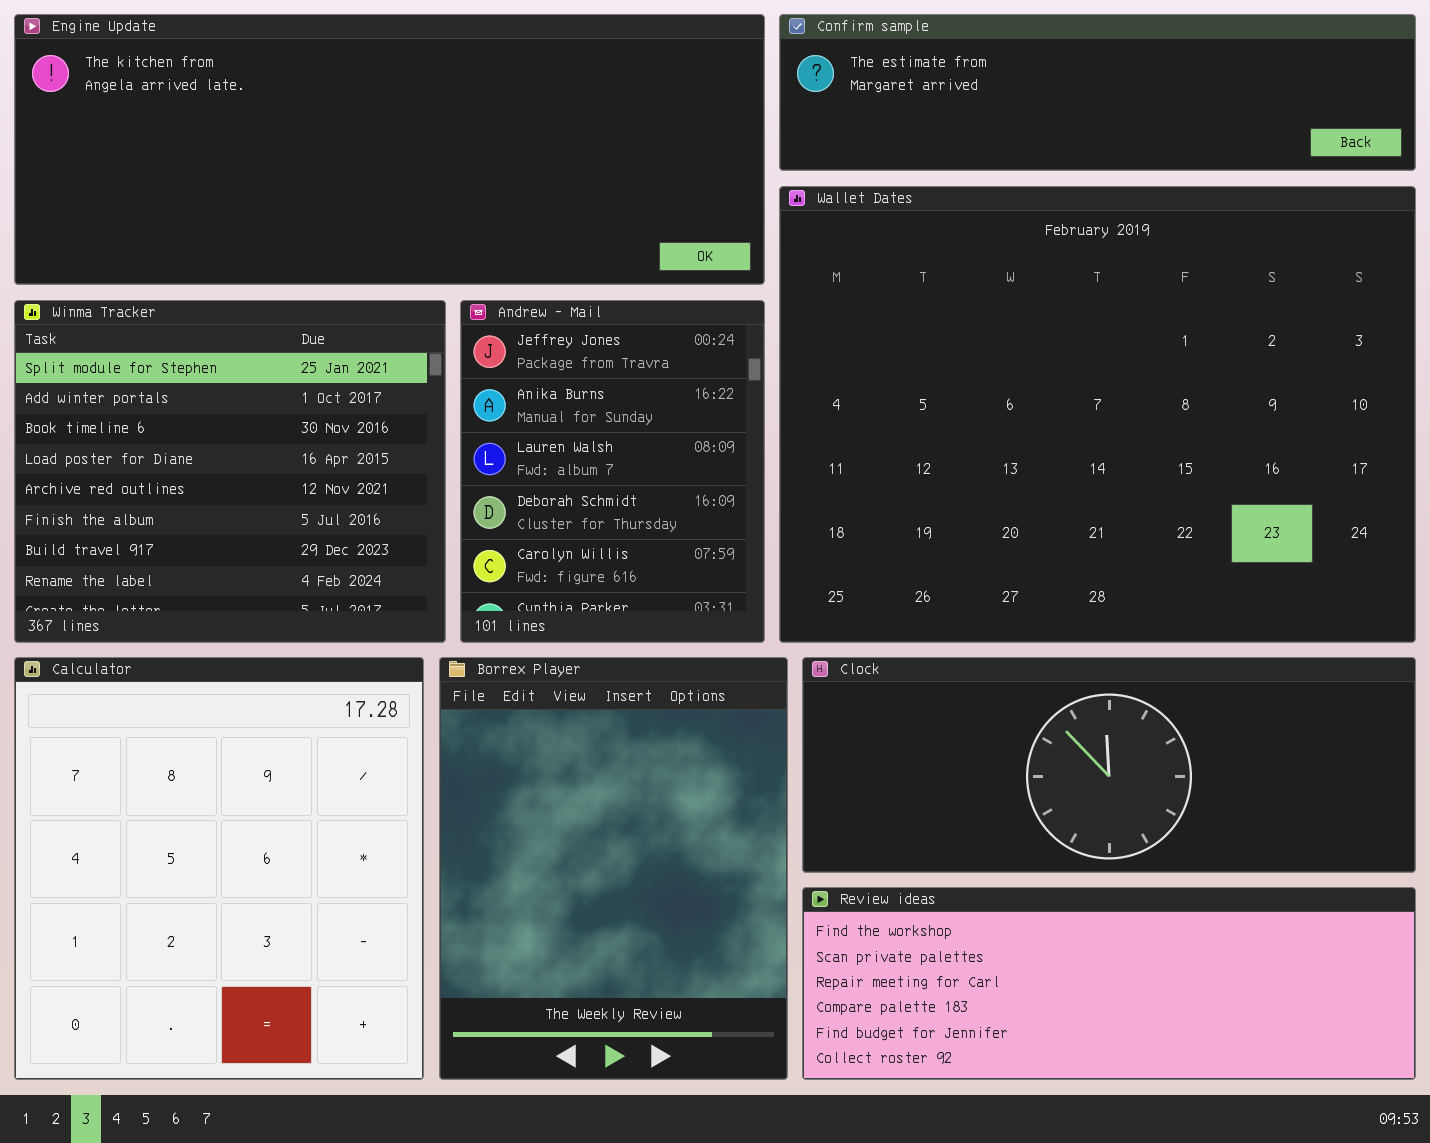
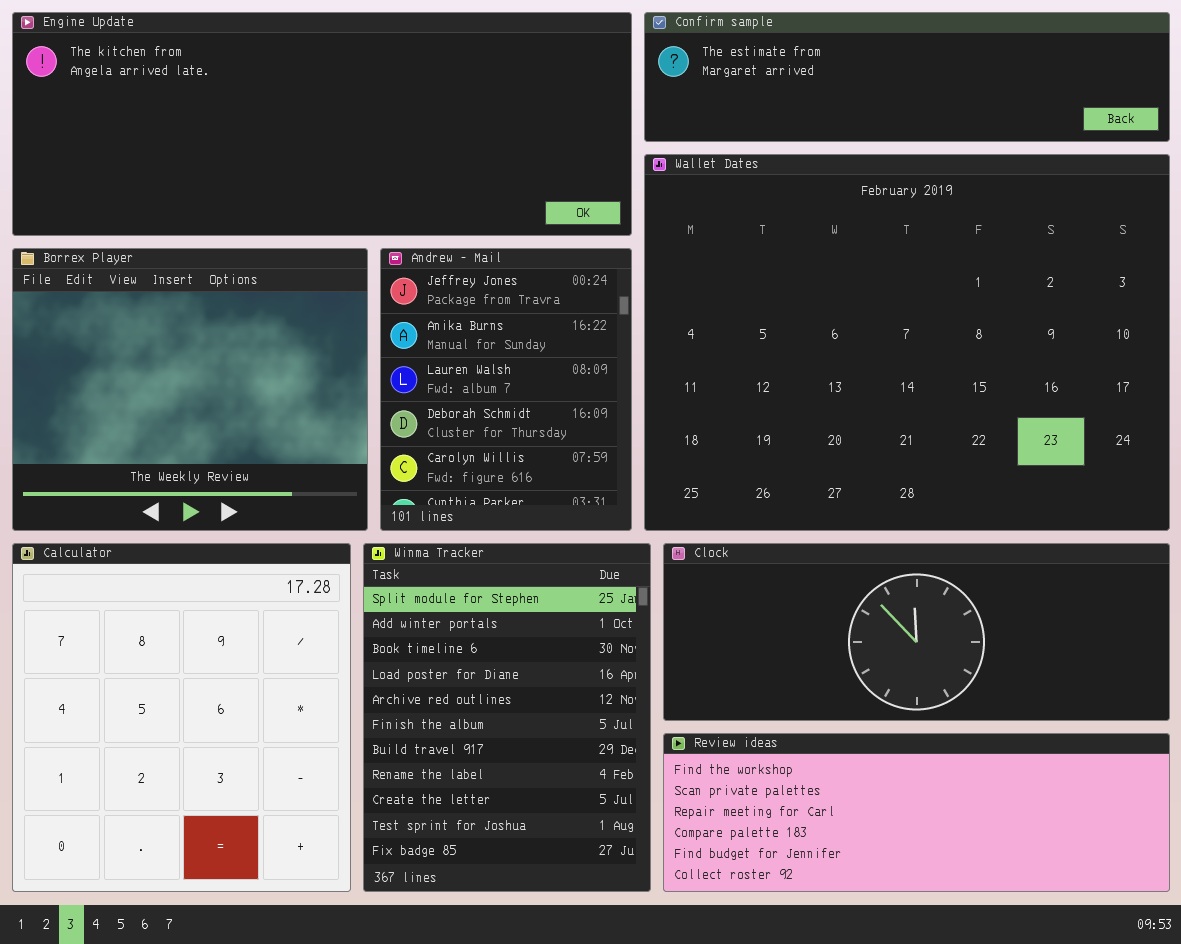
Winma Tracker: [14,300,446,643] -> [363,543,651,892], moved, resized
Borrex Player: [439,657,788,1080] -> [12,248,368,531], moved, resized

